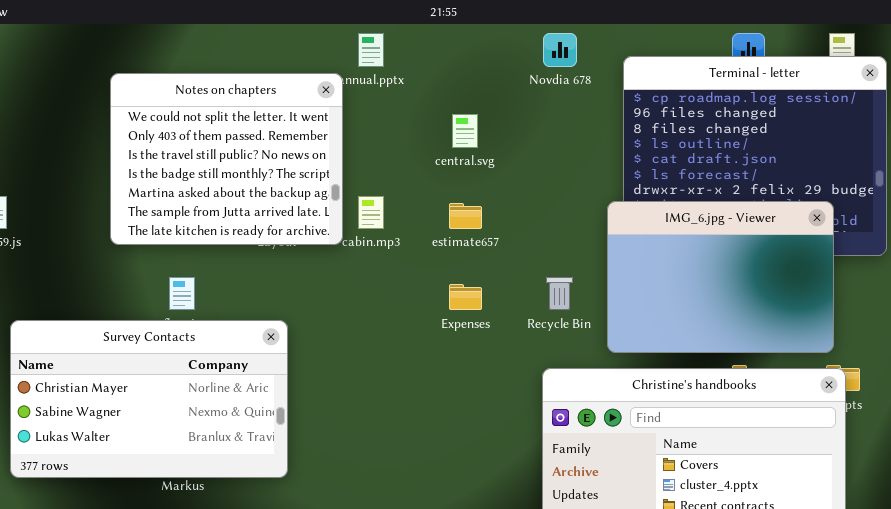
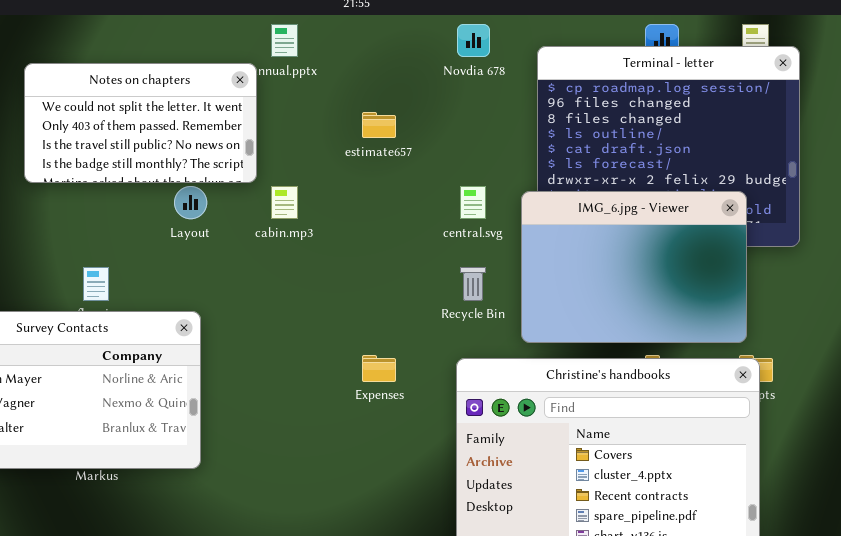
Notes on chapters: [110,73,343,245] -> [24,63,257,183], resized
central.svg: [452,114,478,148] -> [460,186,486,219], moved
estimate657: [449,203,482,229] -> [362,112,396,138], moved
Expenses: [449,284,482,310] -> [362,355,396,382], moved

